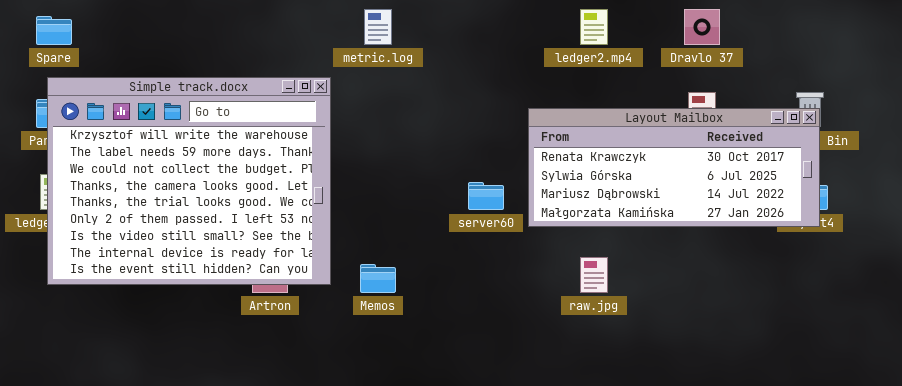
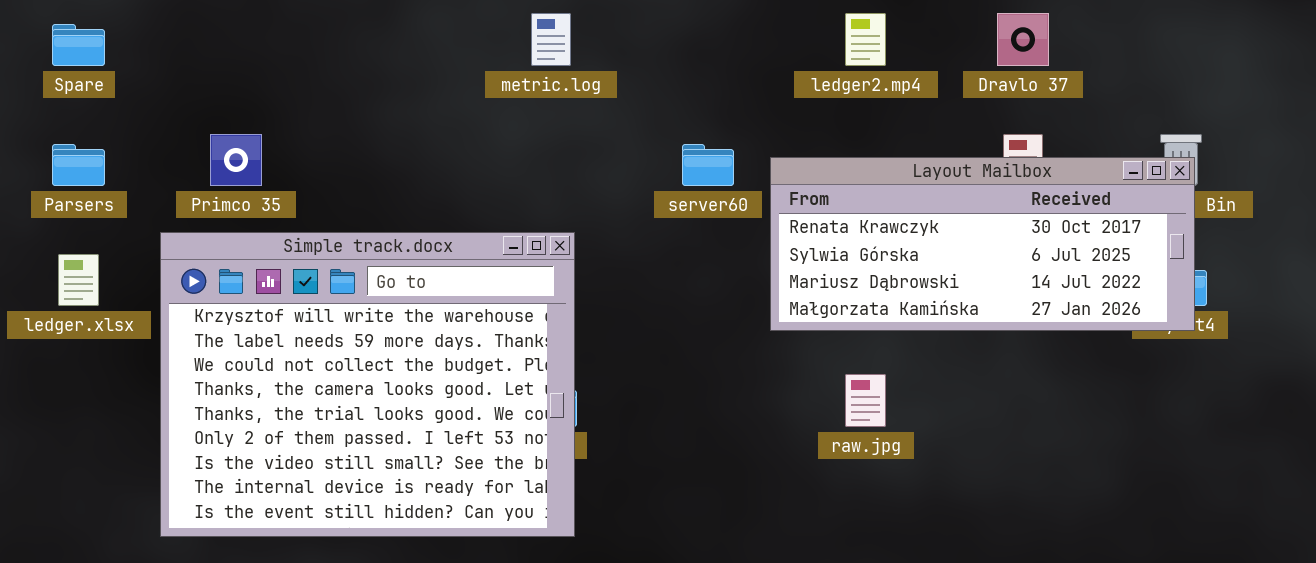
Simple track.docx: [47,77,331,285] -> [160,232,575,537], moved
server60: [468,182,504,210] -> [682,144,734,186], moved

